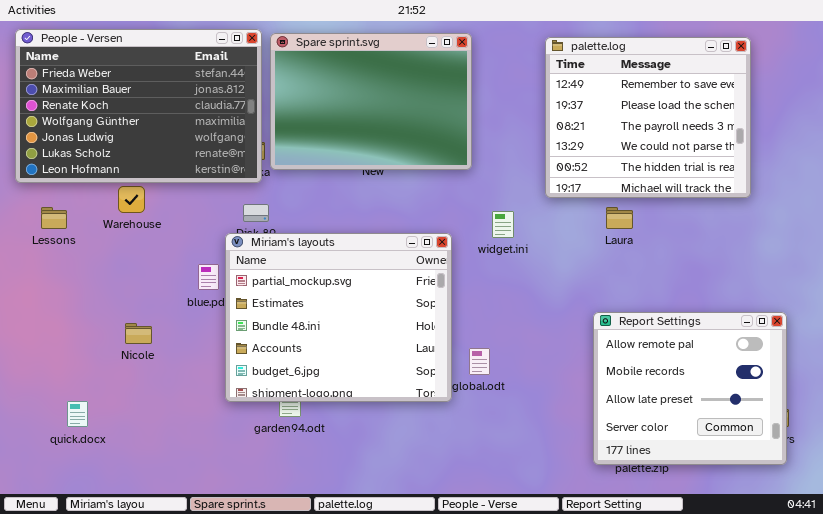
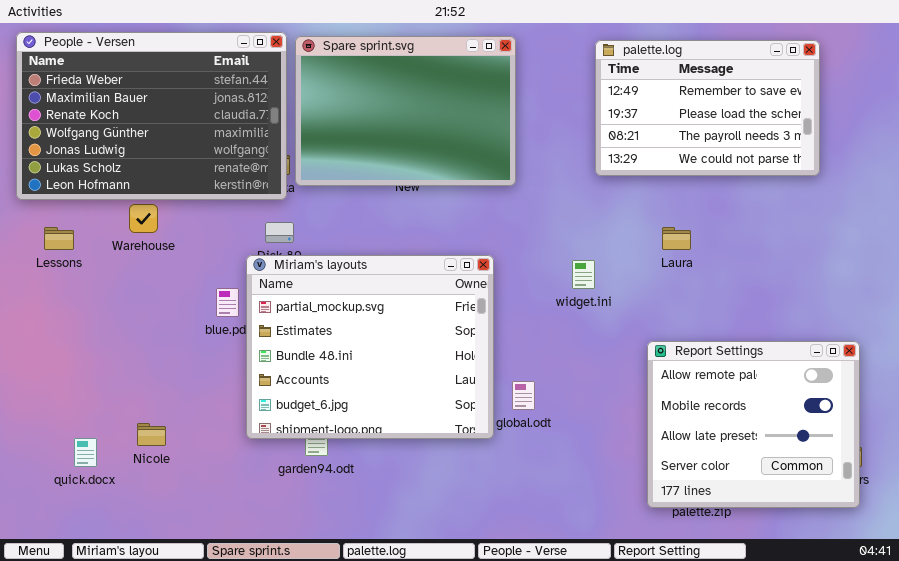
palette.log: [545,37,751,198] -> [595,40,820,176], resized
widget.ini: [492,211,514,238] -> [572,260,595,289], moved
Nicole: [125,323,152,344] -> [137,423,166,446], moved

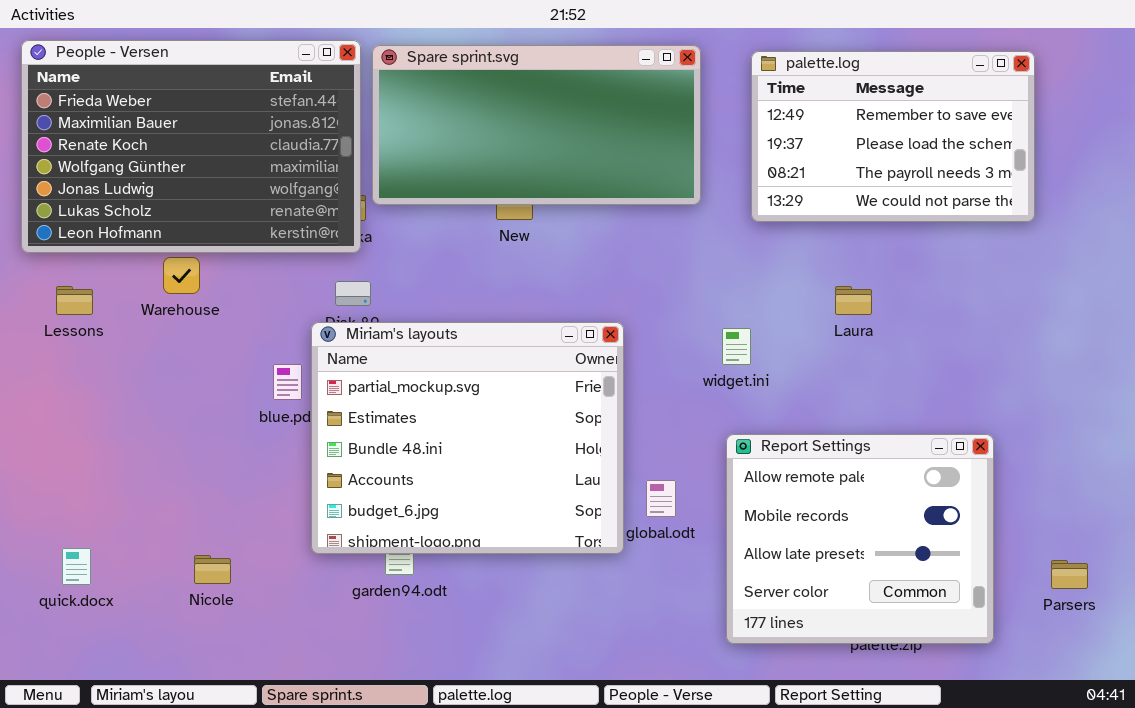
Spare sprint.svg: [295,36,516,186] -> [372,45,701,205], resized
Report Settings: [647,341,860,508] -> [726,434,994,644], moved
Nicole: [137,423,166,446] -> [194,555,231,584], moved
quick.docx: [74,438,97,467] -> [62,548,91,585], moved

